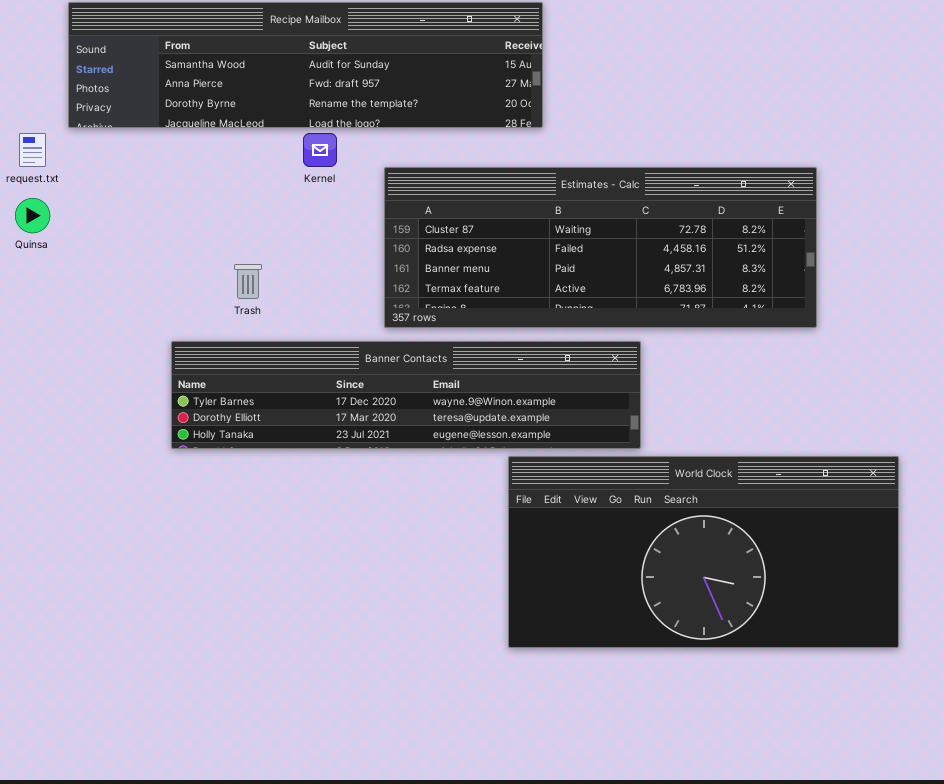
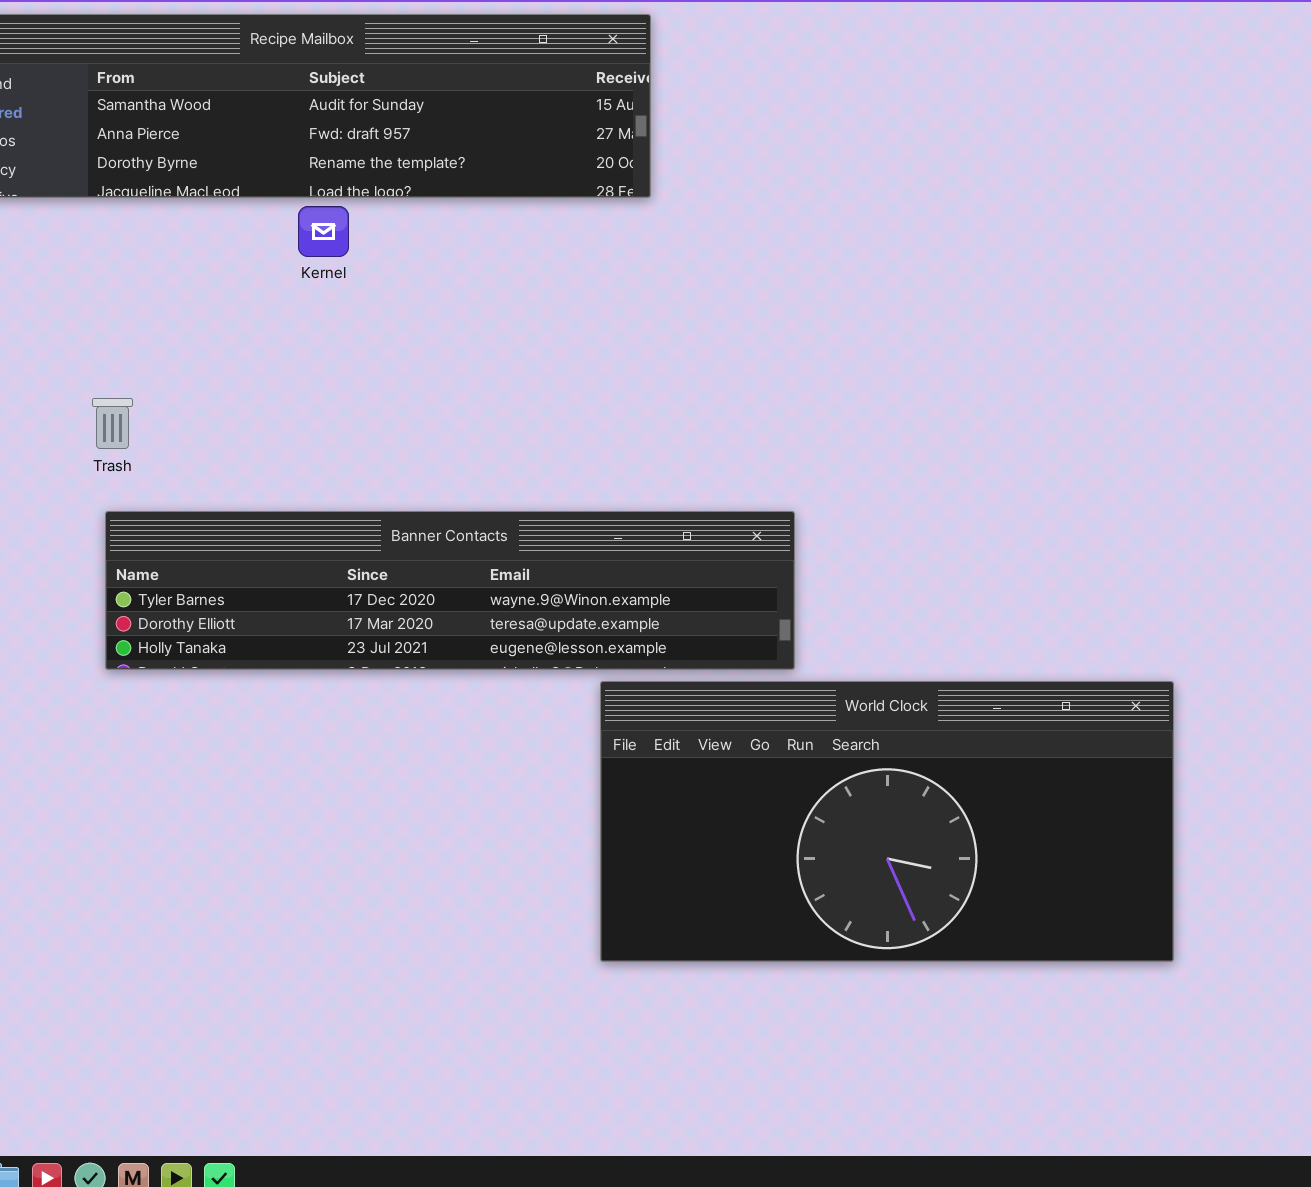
Estimates - Calc: [384,167,817,328] -> none, closed
Trash: [234,264,262,299] -> [92,398,133,449], moved

